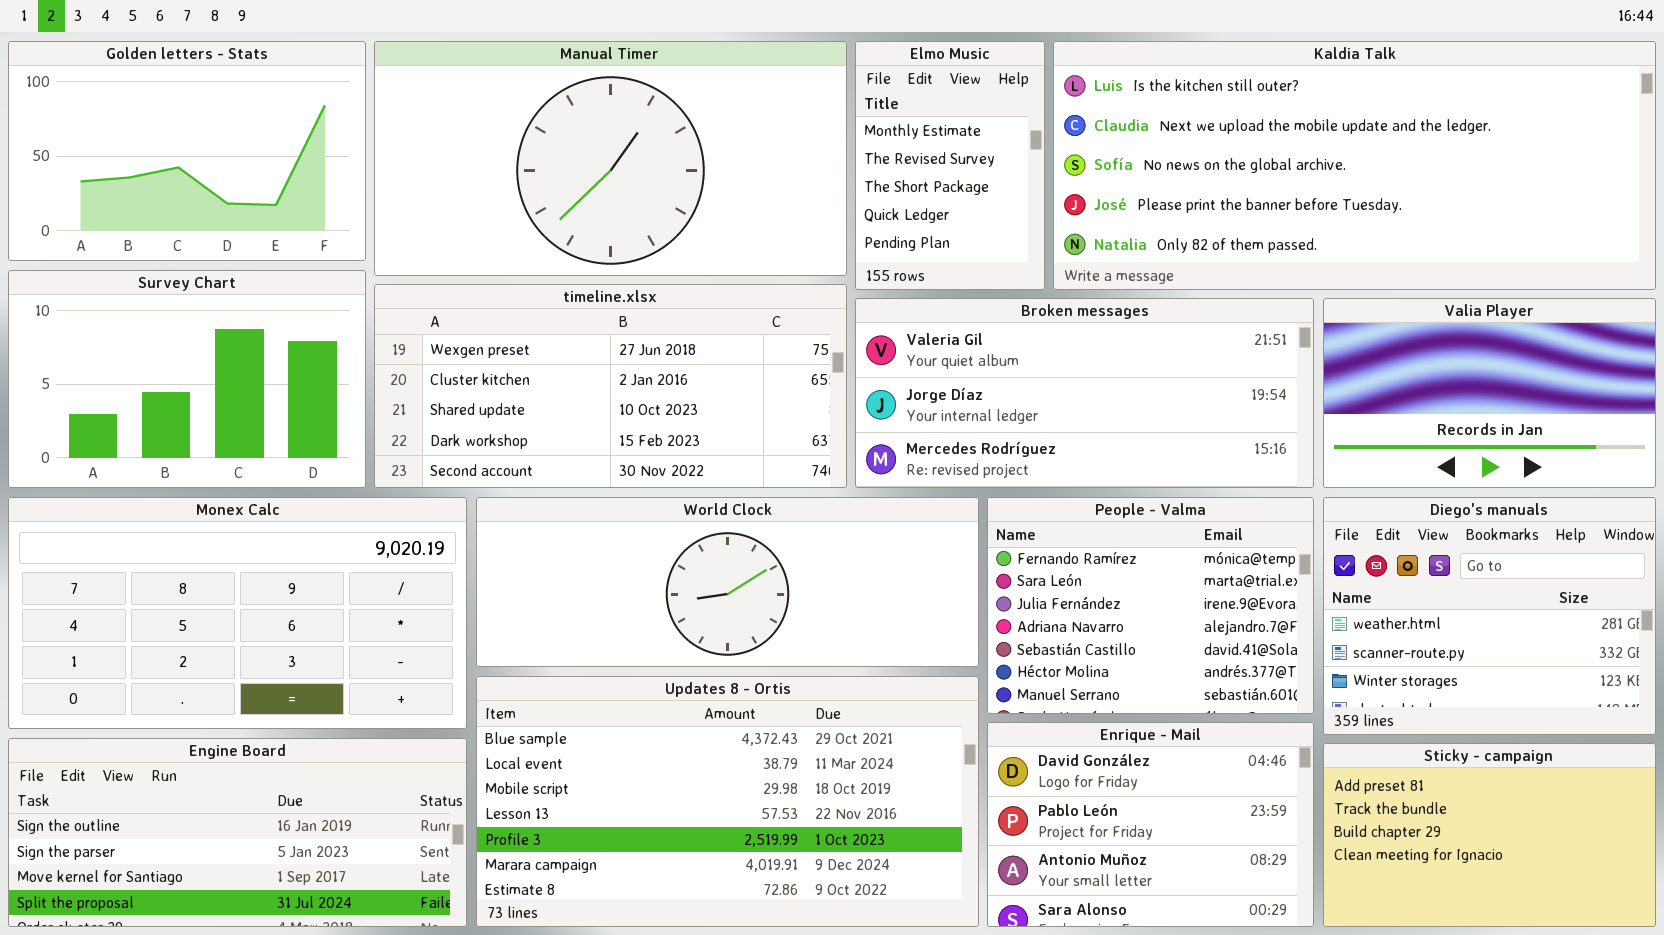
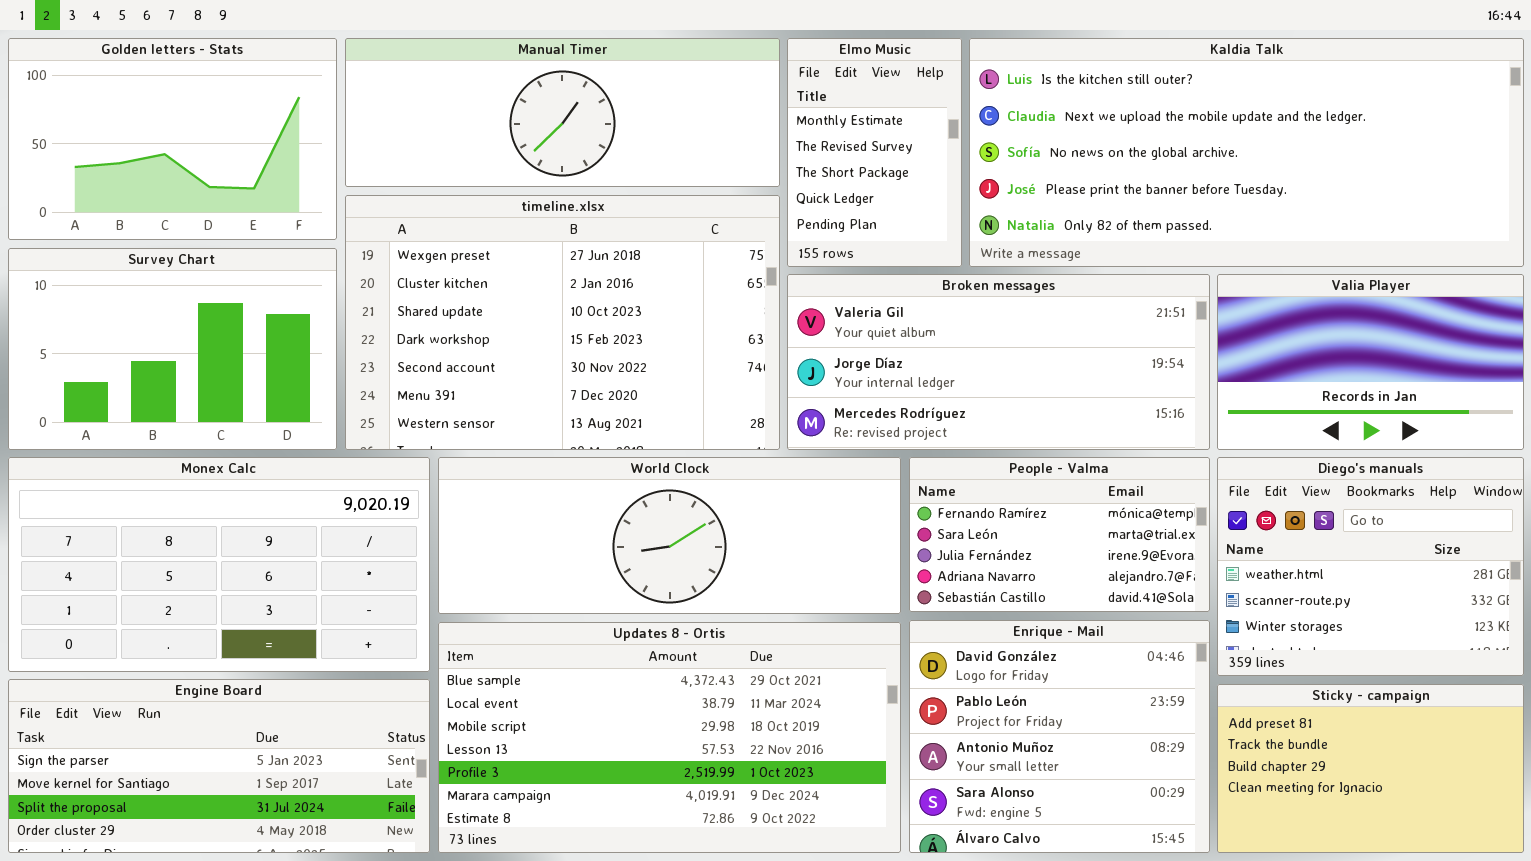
Manual Timer: [374,41,847,276] -> [345,38,780,187], resized
timeline.xlsx: [374,284,847,488] -> [345,195,780,450], resized
People - Valma: [987,497,1314,714] -> [909,457,1210,612], resized
Enrique - Mail: [987,722,1314,927] -> [909,620,1210,853], resized
Engine Board: [8,738,467,927] -> [8,679,430,853], scrolled down 1 row

